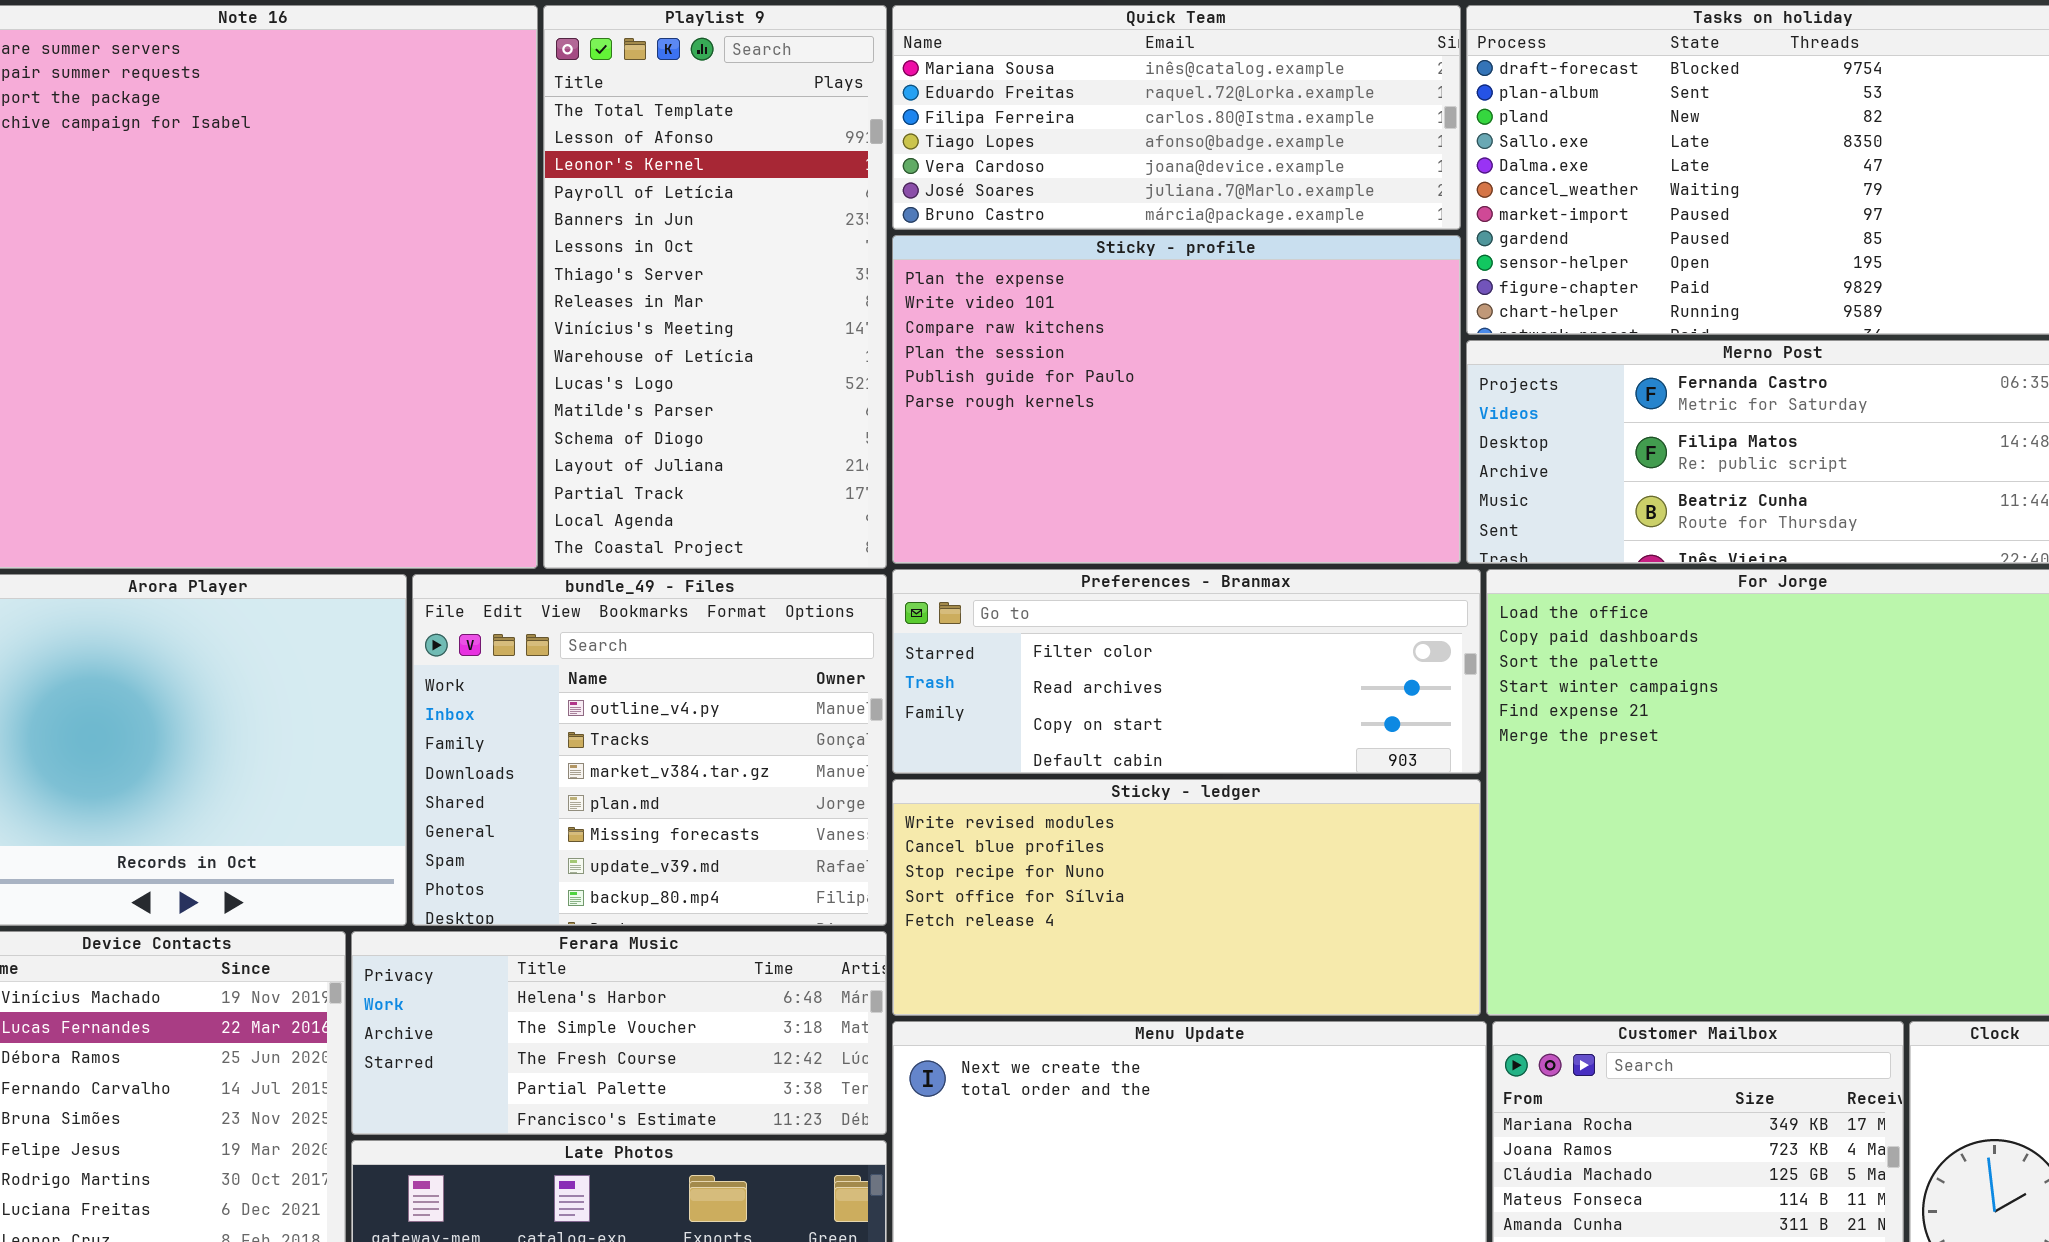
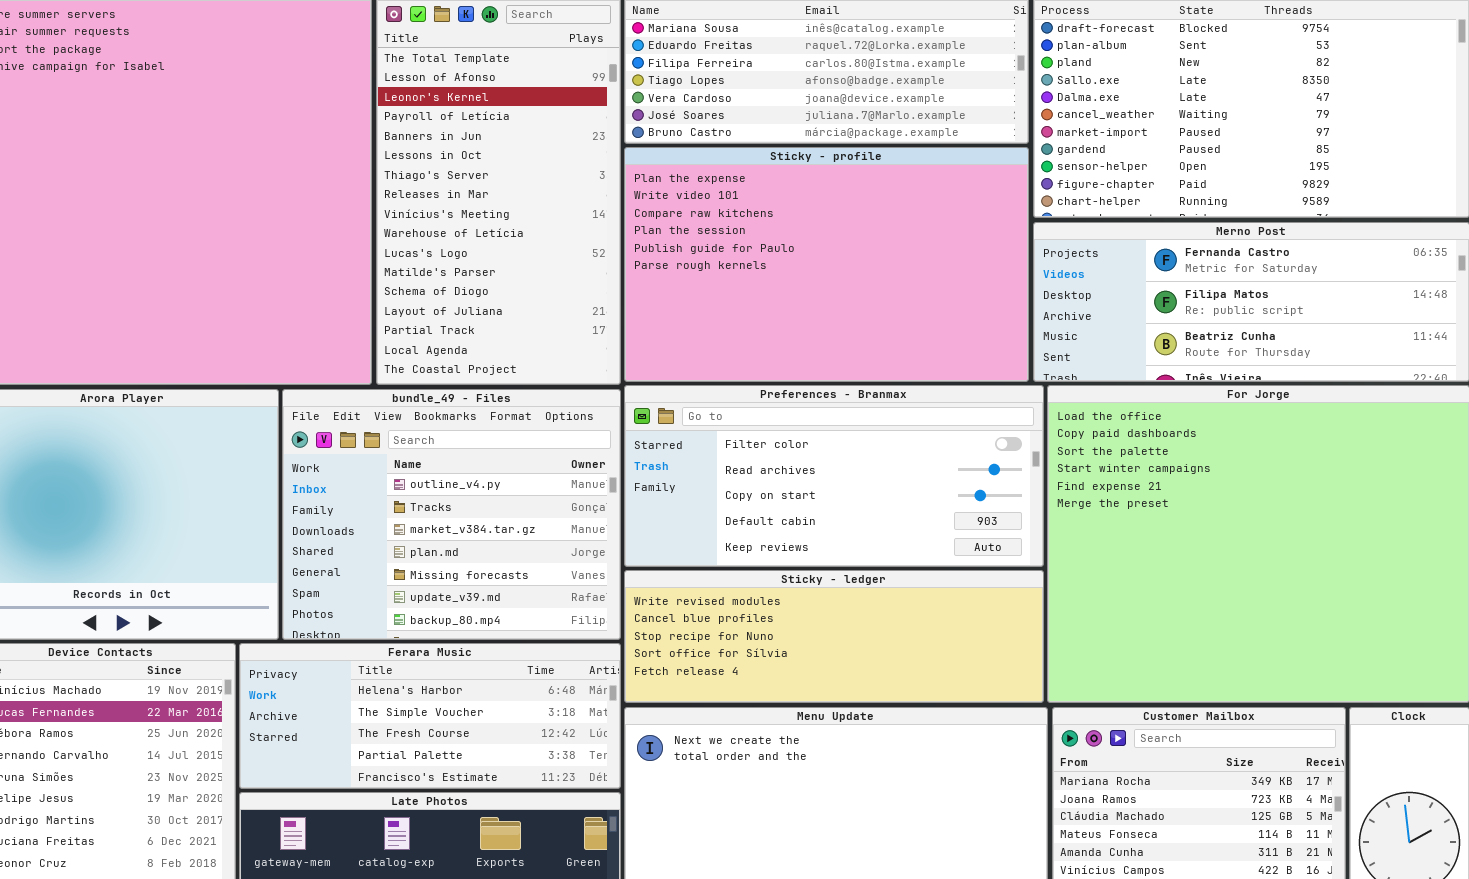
Preferences - Branmax: [892,569,1481,774] -> [624,385,1044,567], resized
Sticky - ledger: [892,779,1481,1016] -> [624,570,1044,703], resized

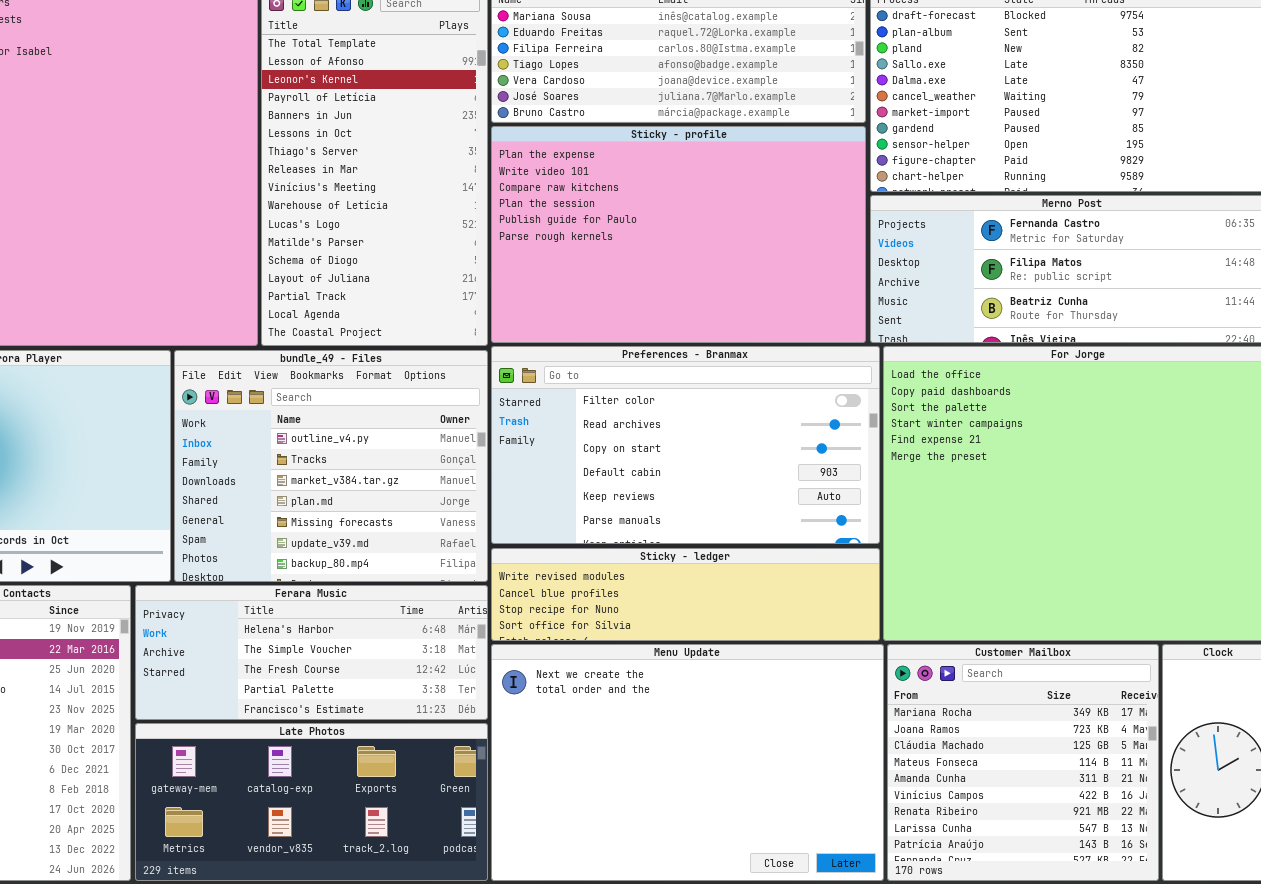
Preferences - Branmax: [624,385,1044,567] -> [491,346,880,544], resized
Sticky - ledger: [624,570,1044,703] -> [491,548,880,641], resized

